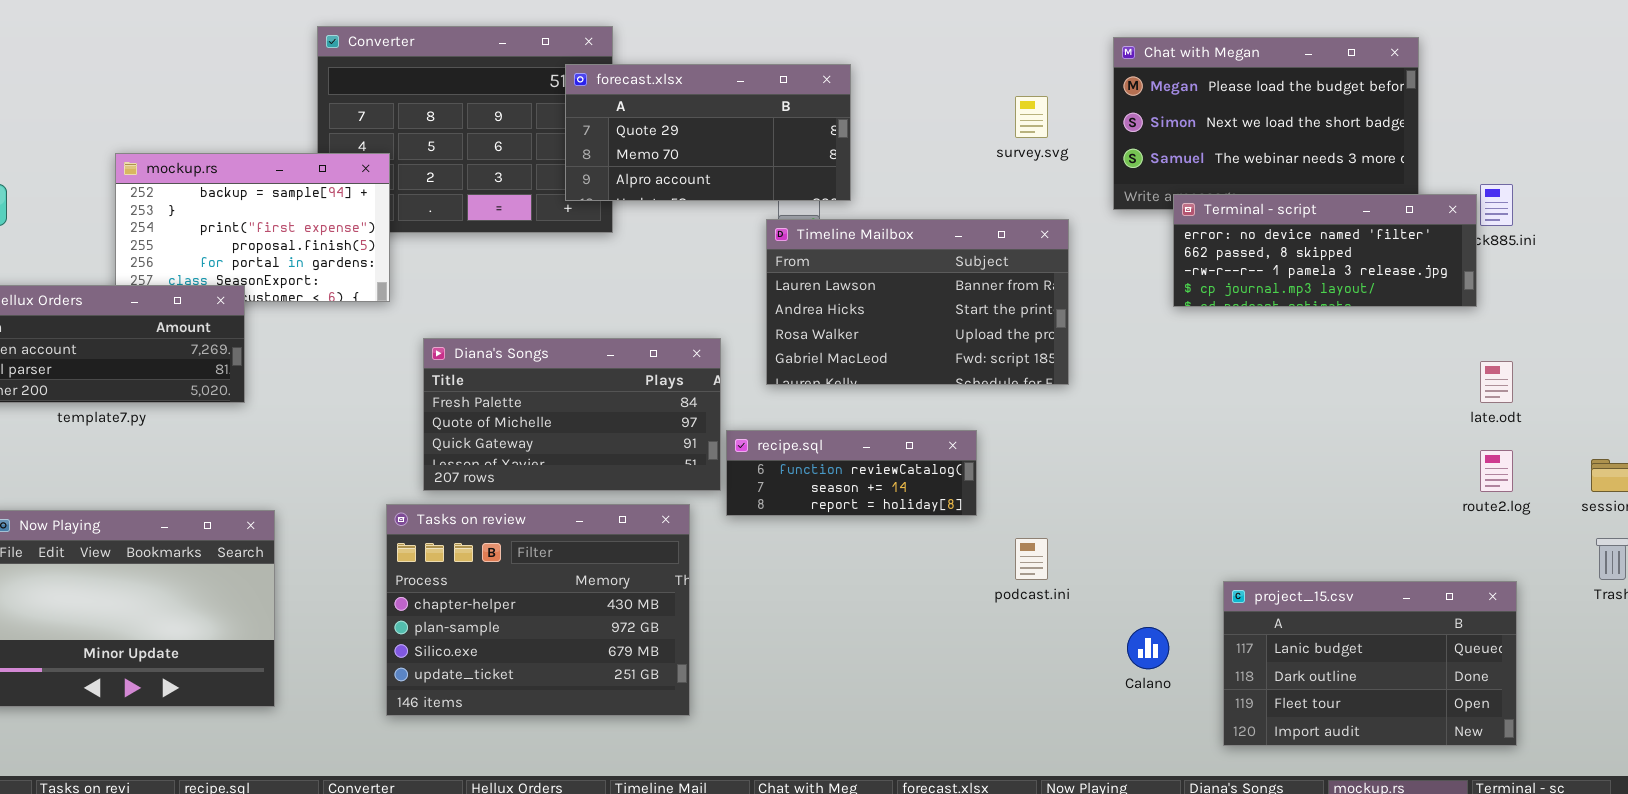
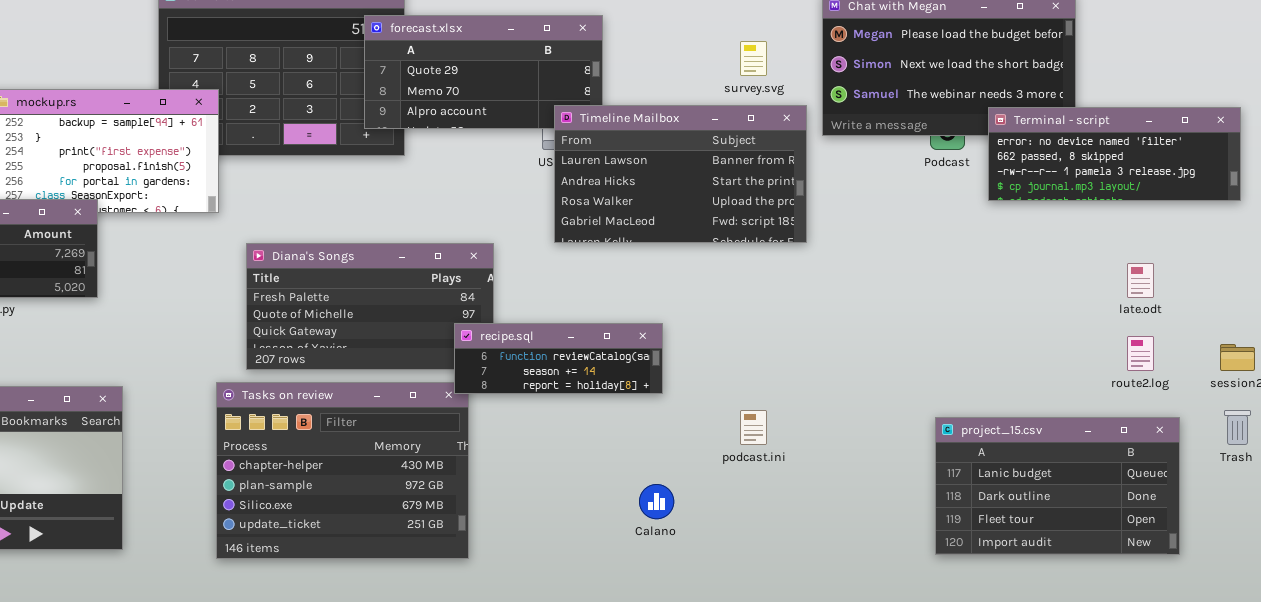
Terminal - script: [1173,194,1477,307] -> [988,107,1241,201], moved
Timeline Mailbox: [766,219,1069,385] -> [554,105,807,243], moved
recipe.sql: [726,430,977,516] -> [454,323,663,394], moved
project_15.csv: [1223,581,1517,746] -> [935,417,1180,555], moved
Calano: [1127,627,1169,669] -> [639,484,674,519], moved

